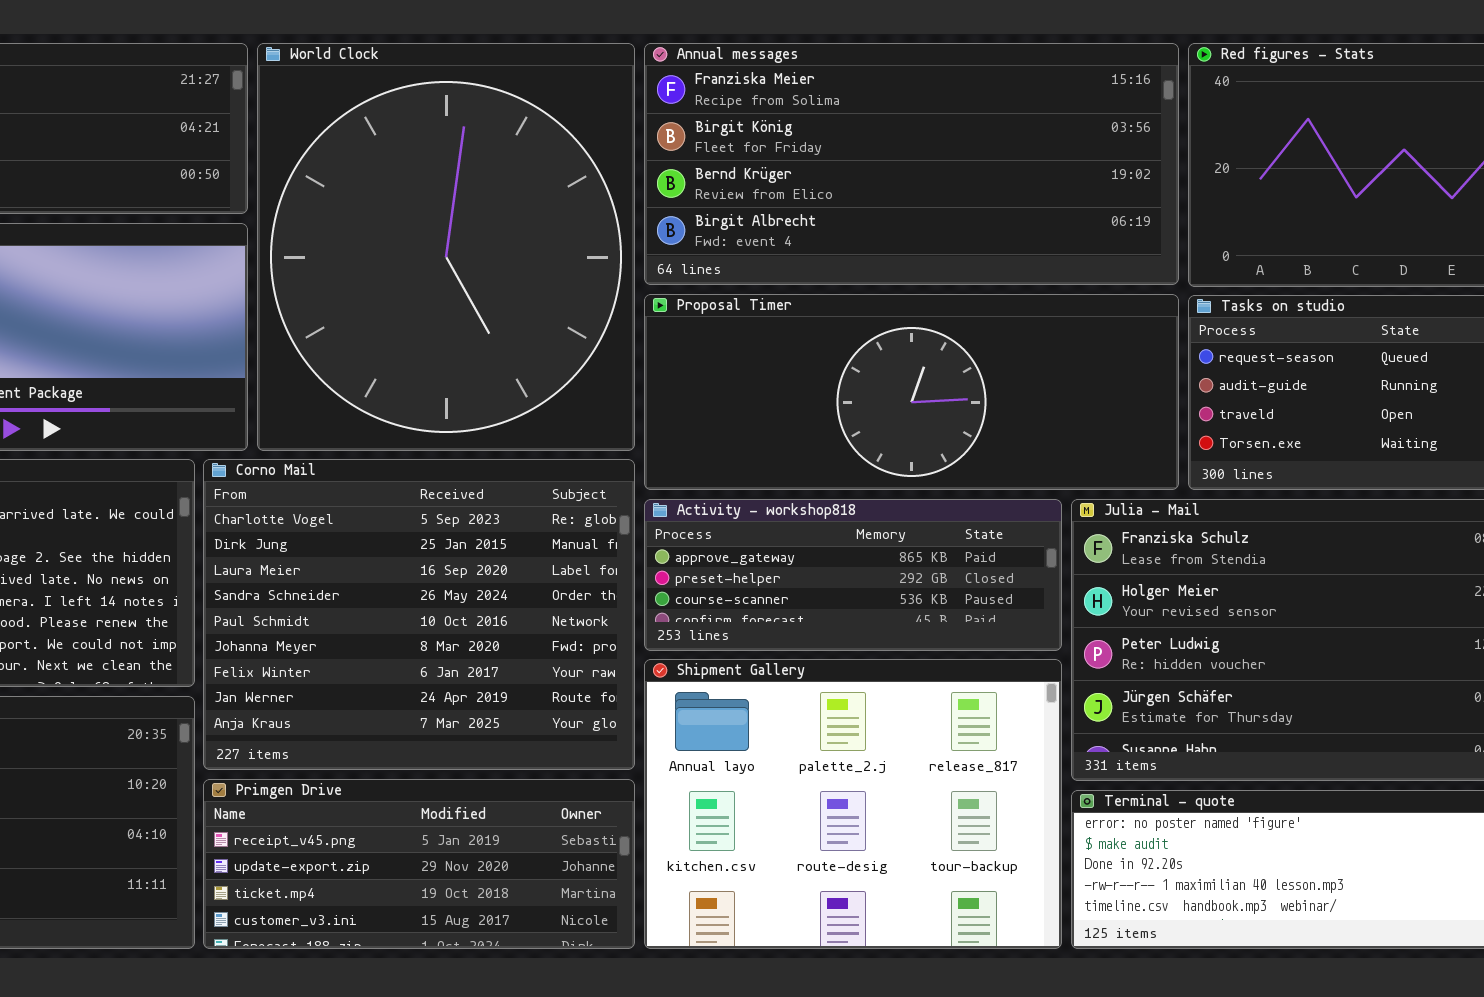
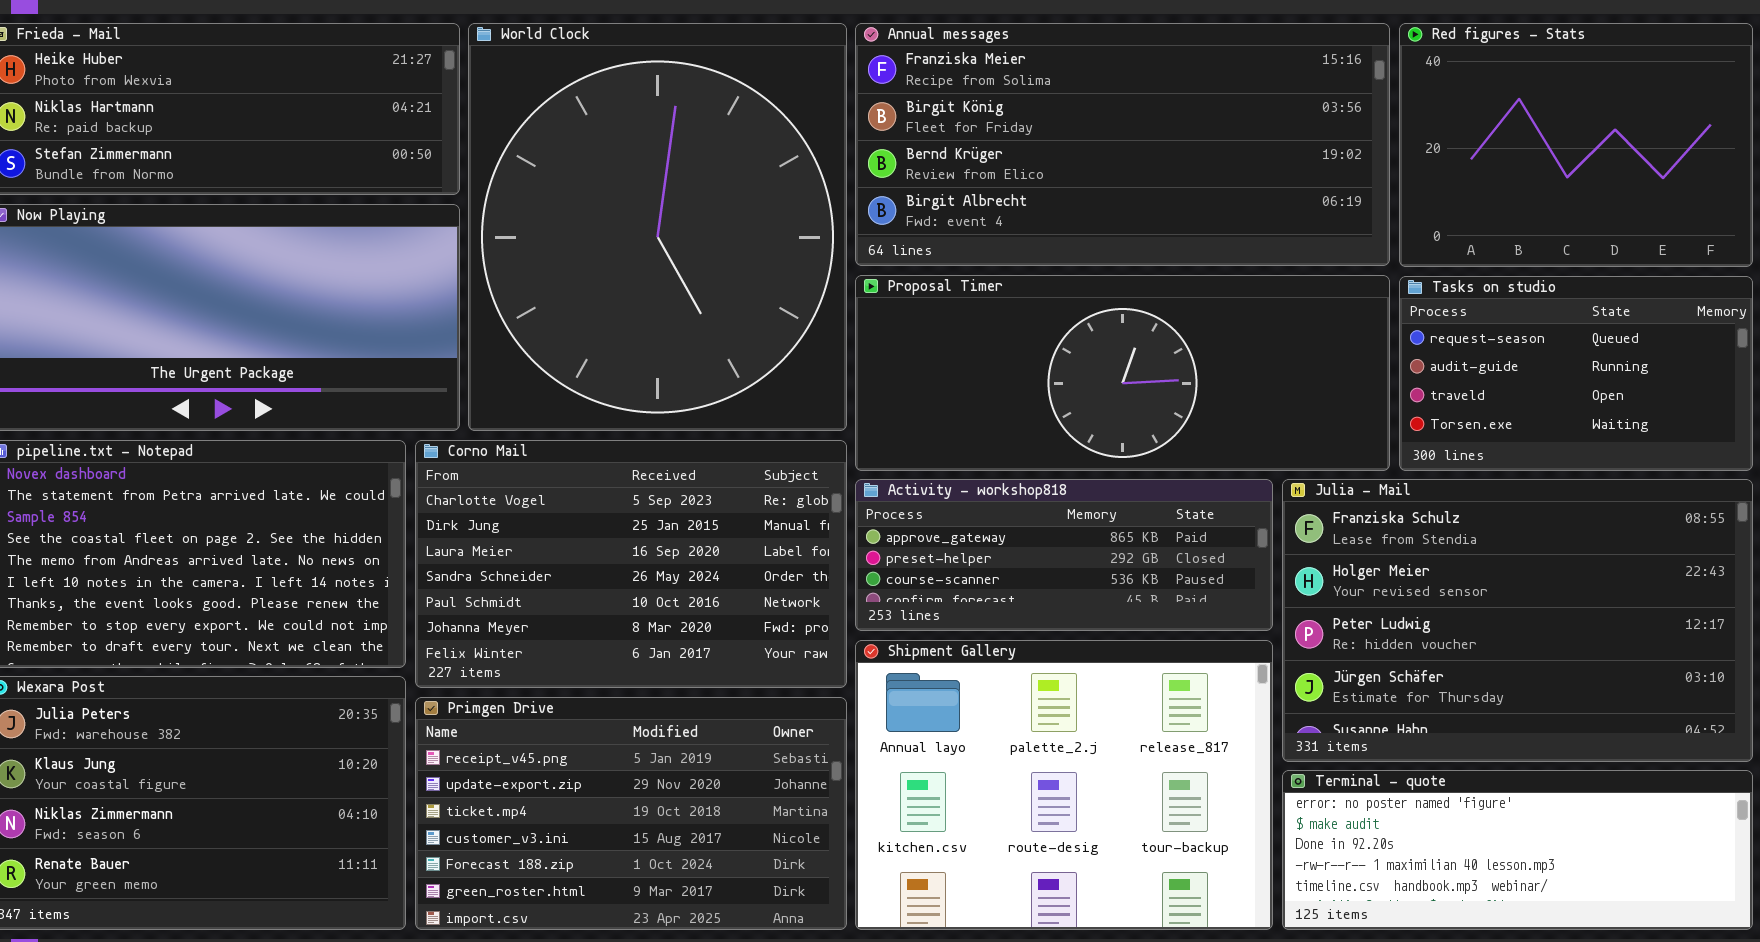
Corno Mail: [203,459,635,770] -> [415,440,847,688], resized
Primgen Drive: [203,779,635,949] -> [415,697,847,930], resized

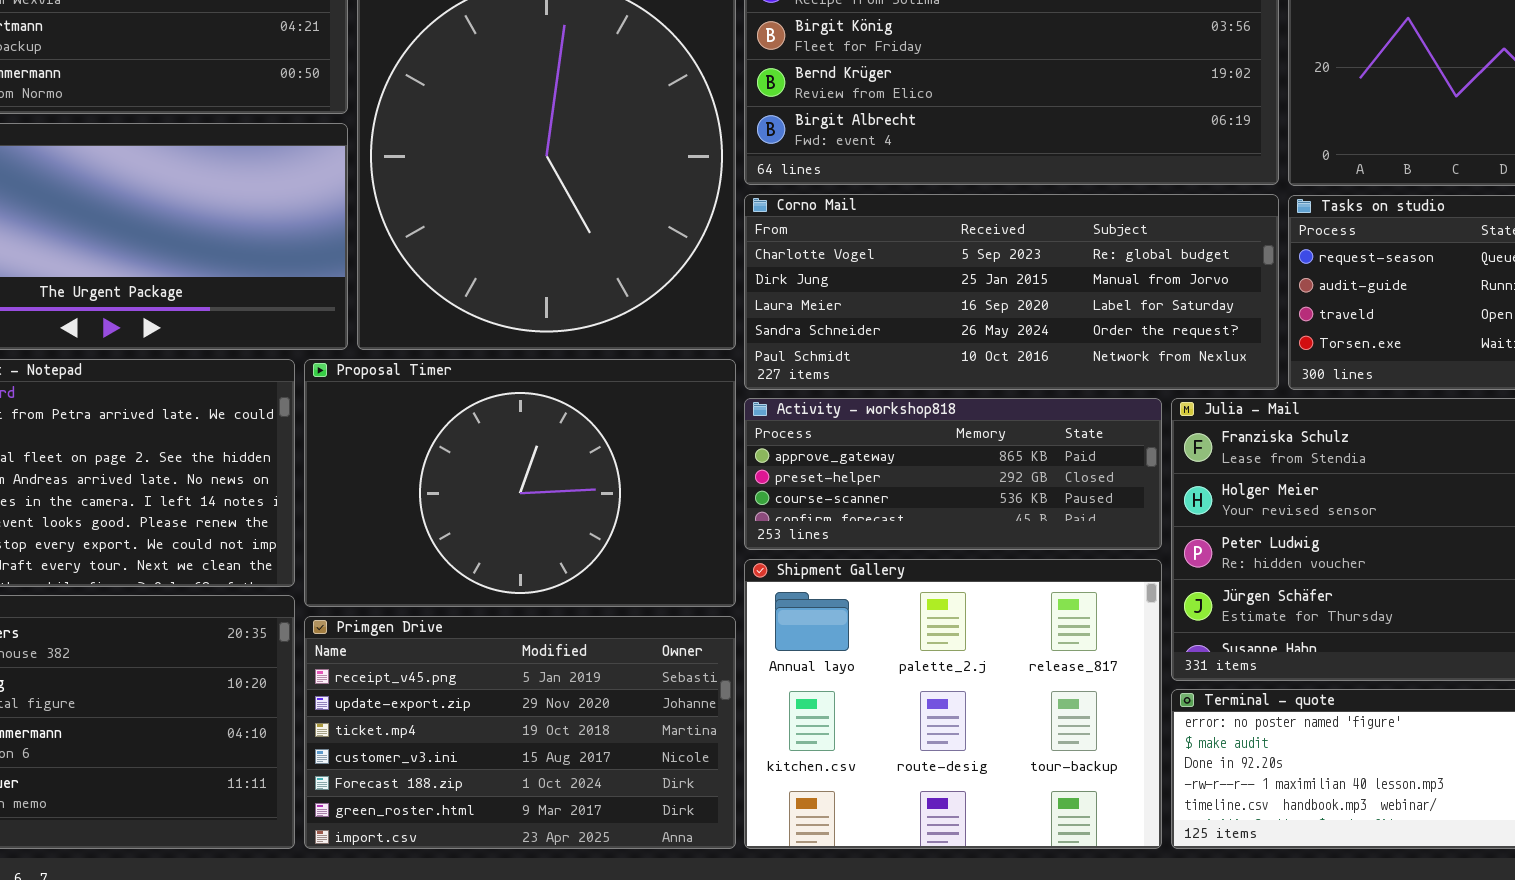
Proposal Timer: [855,275,1390,471] -> [304,359,736,607], moved, resized
Corno Mail: [415,440,847,688] -> [744,194,1279,390], moved, resized

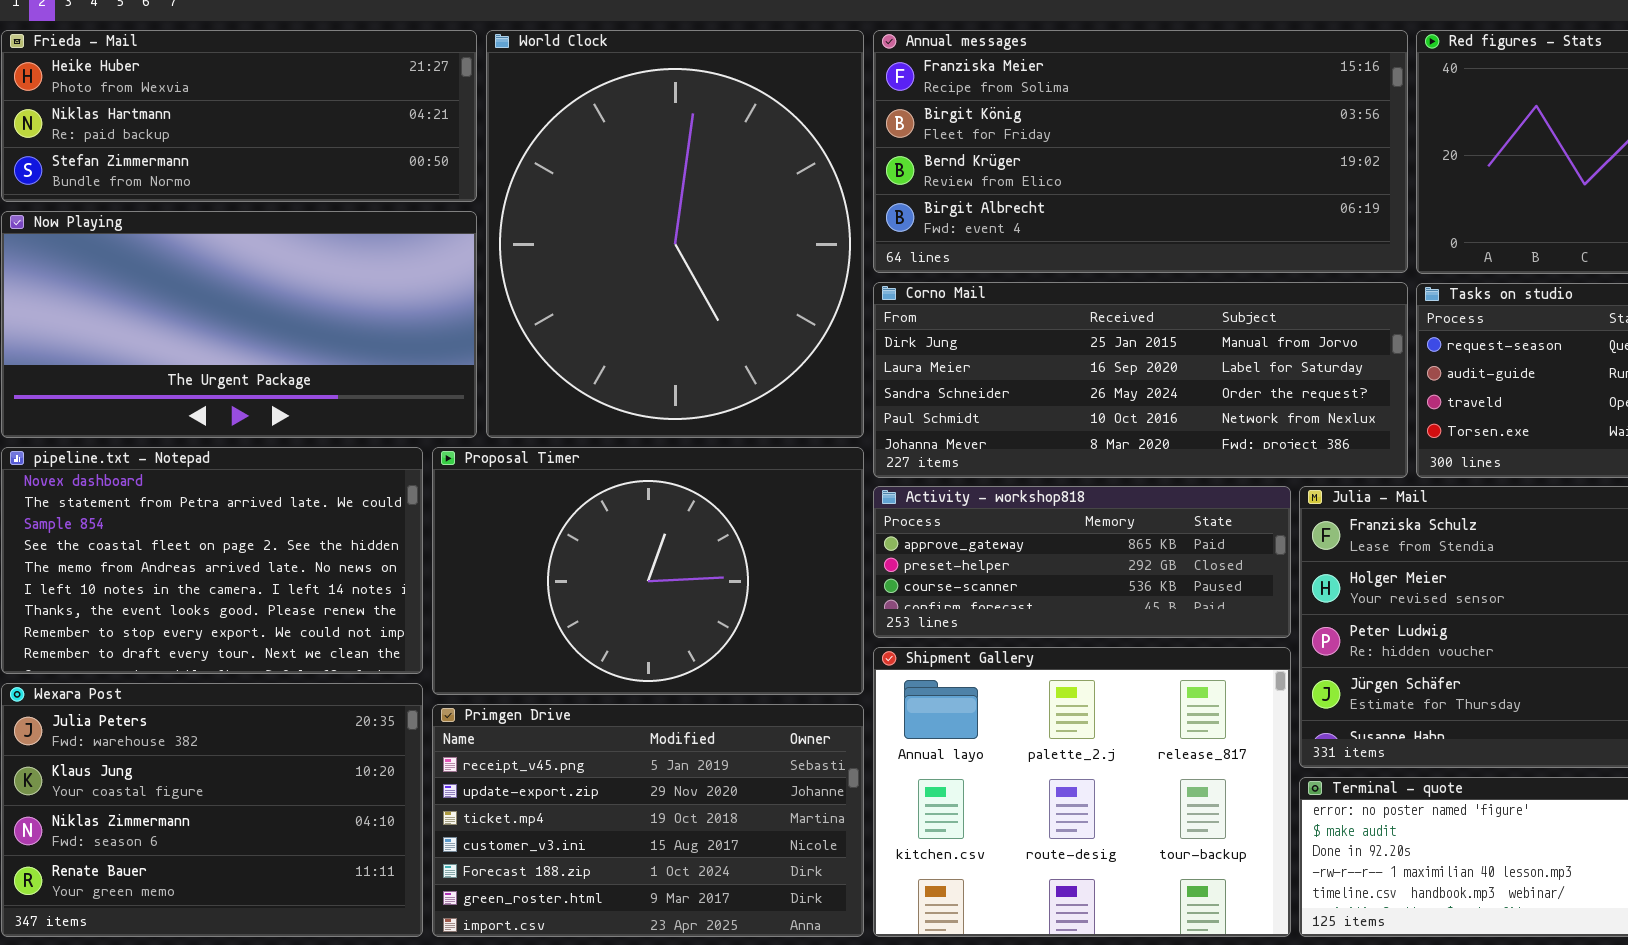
Corno Mail: [744,194,1279,390] -> [873,282,1408,478], scrolled down 1 row

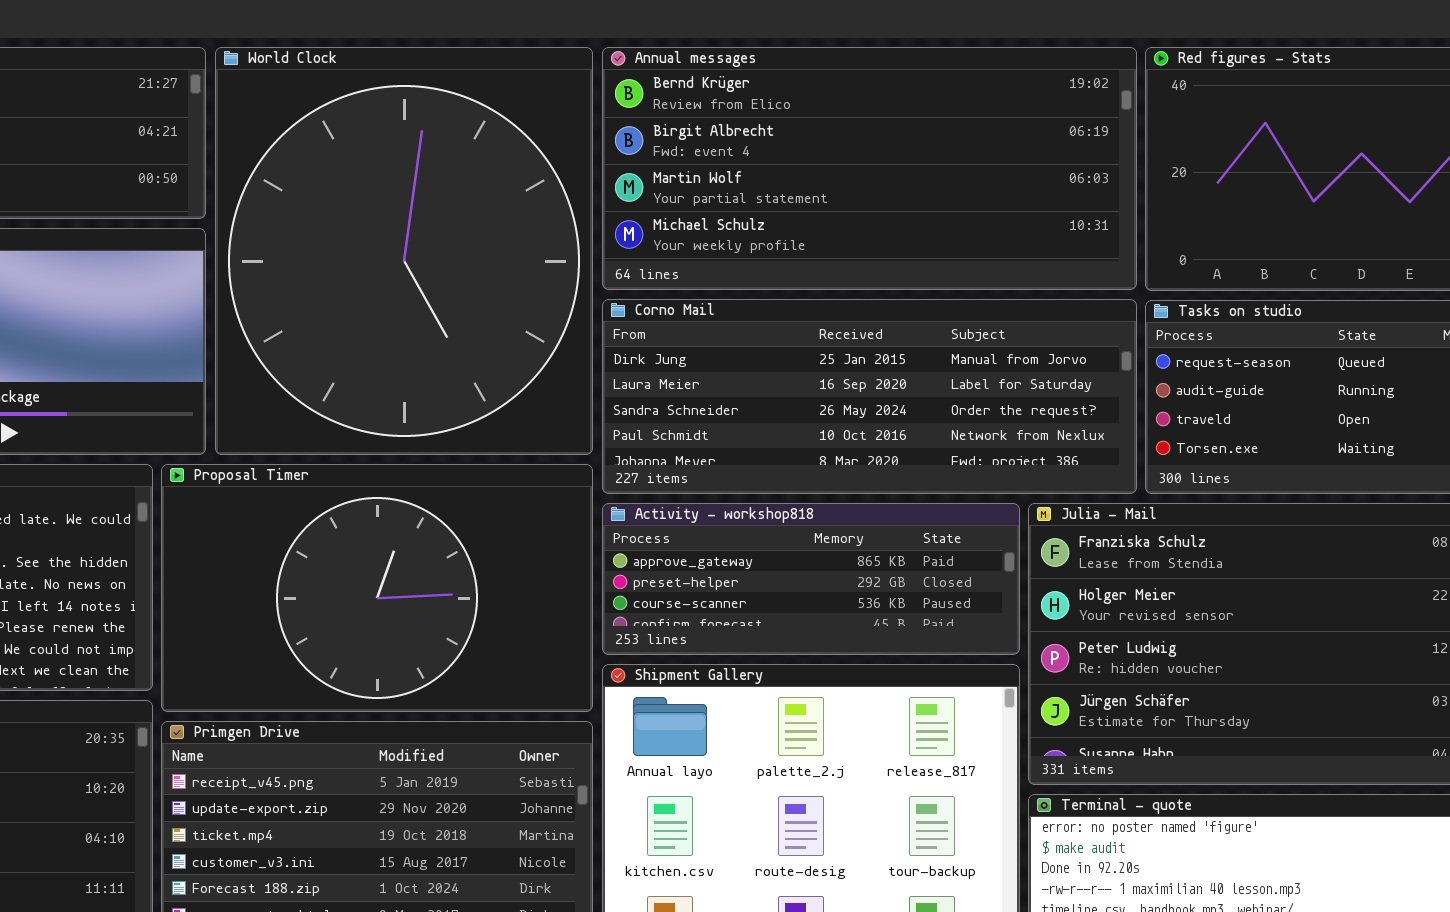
Annual messages: [873,30,1408,273] -> [602,47,1137,290], scrolled down 2 rows

